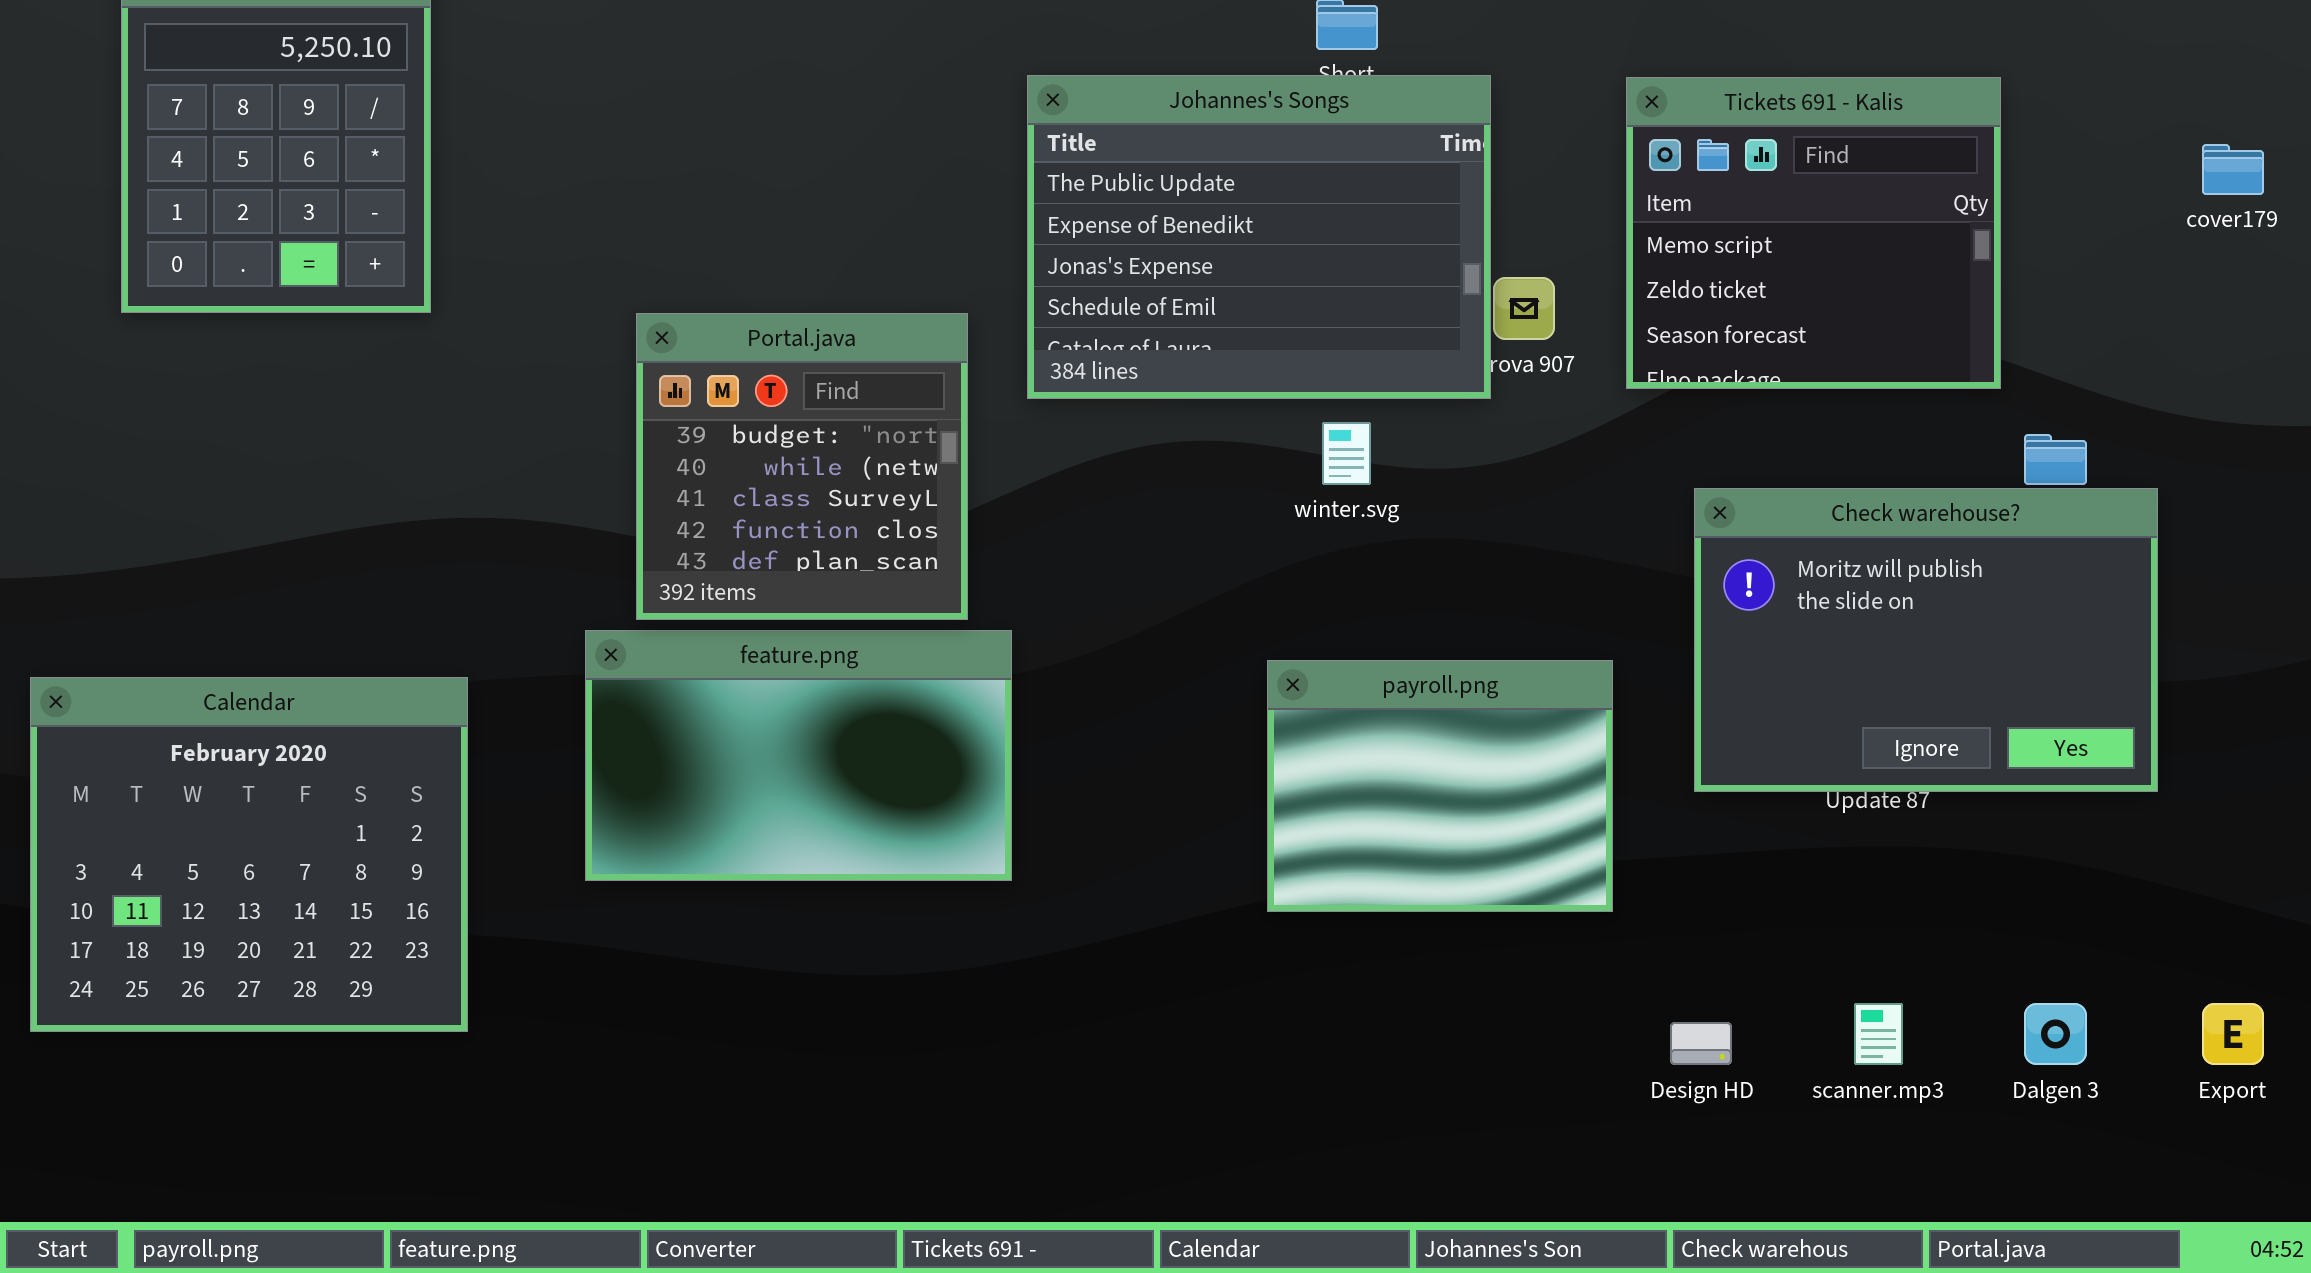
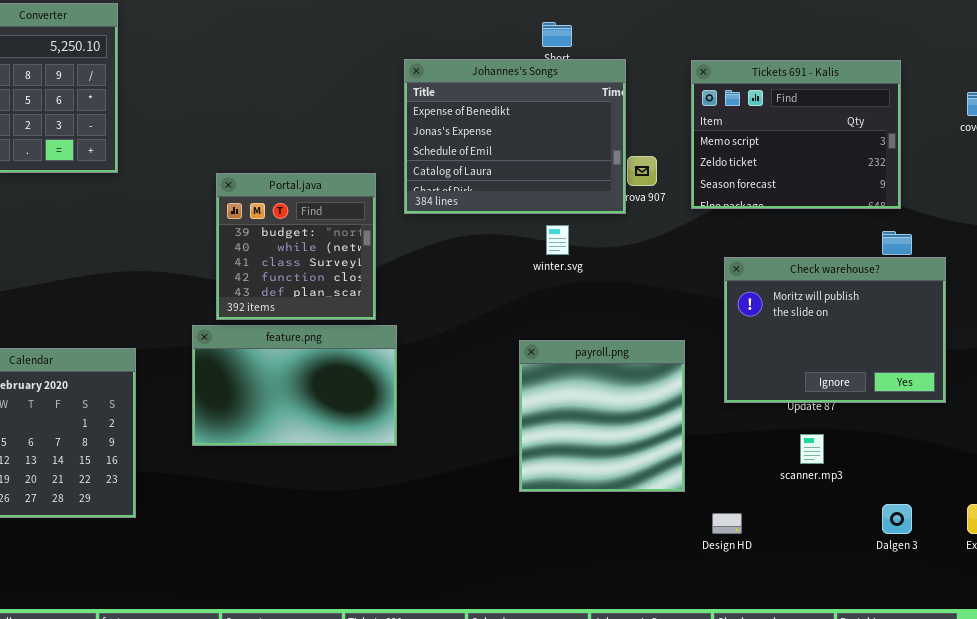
Johannes's Songs: [1027,75,1491,399] -> [404,59,626,214], scrolled down 1 row
Tickets 691 - Kalis: [1626,77,2001,389] -> [691,60,901,209], resized
payroll.png: [1267,660,1613,912] -> [519,340,685,492], resized
scanner.mp3: [1854,1003,1903,1065] -> [800,434,824,464], moved

